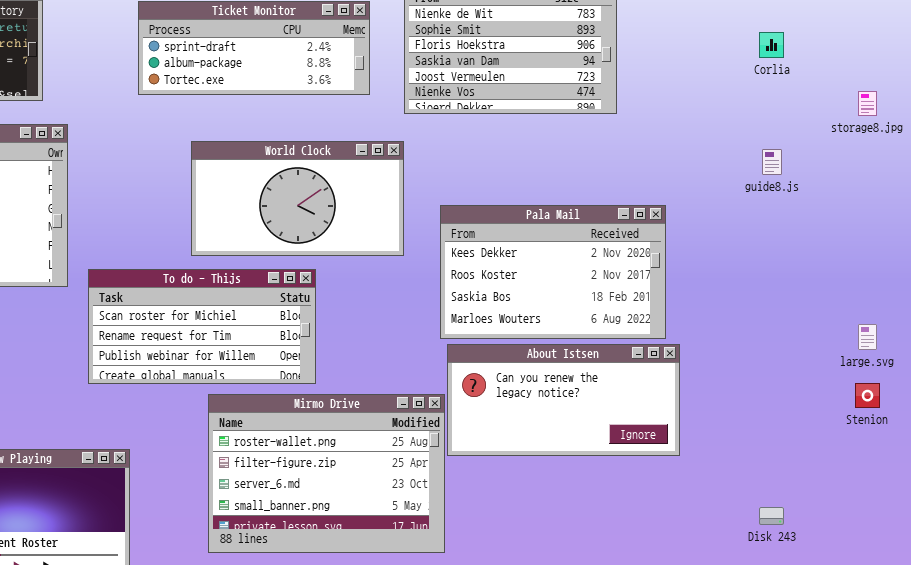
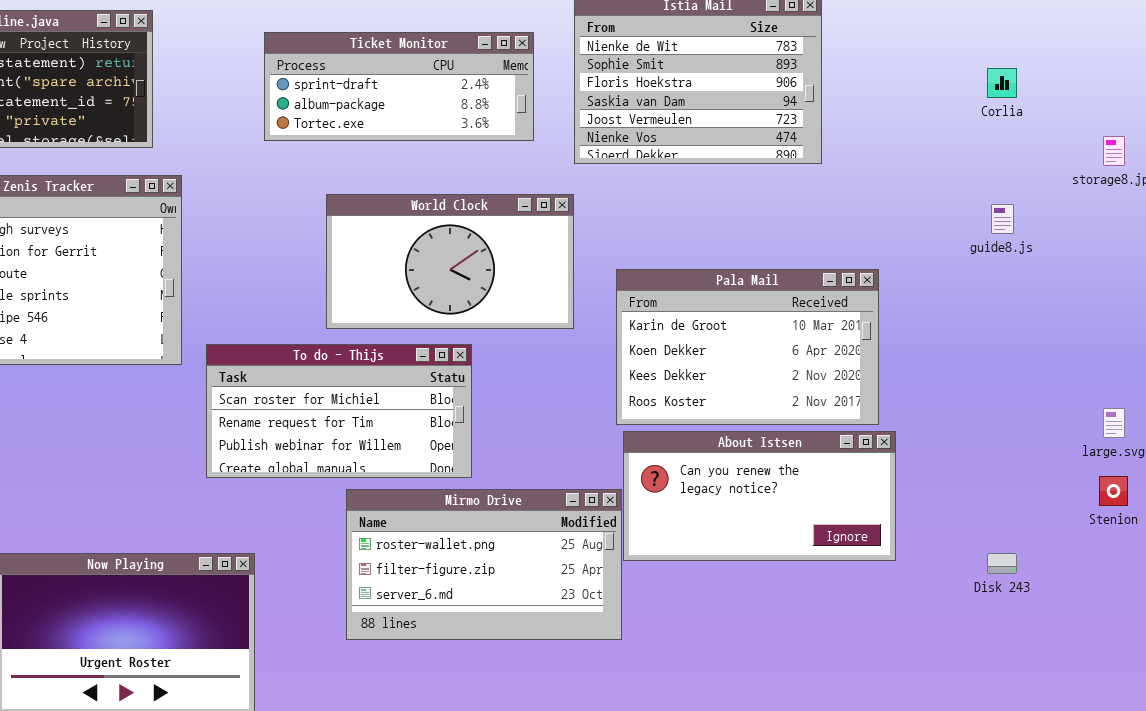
Pala Mail: [440,205,666,339] -> [616,269,879,425], scrolled up 2 rows
Mirmo Drive: [208,394,445,553] -> [346,489,622,640], resized
Disk 243: [759,507,784,525] -> [987,553,1017,574], moved

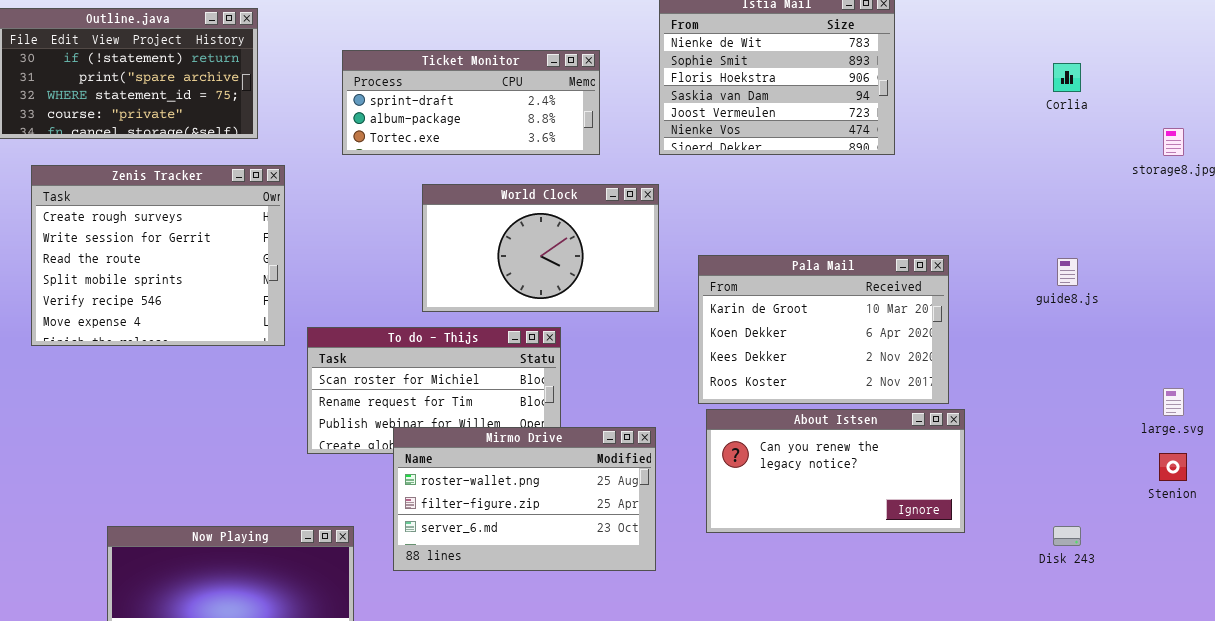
Ticket Monitor: [264,32,534,141] -> [342,50,600,155], moved
guide8.js: [991,204,1014,234] -> [1057,258,1078,286], moved
Mirmo Drive: [346,489,622,640] -> [393,427,656,571], moved

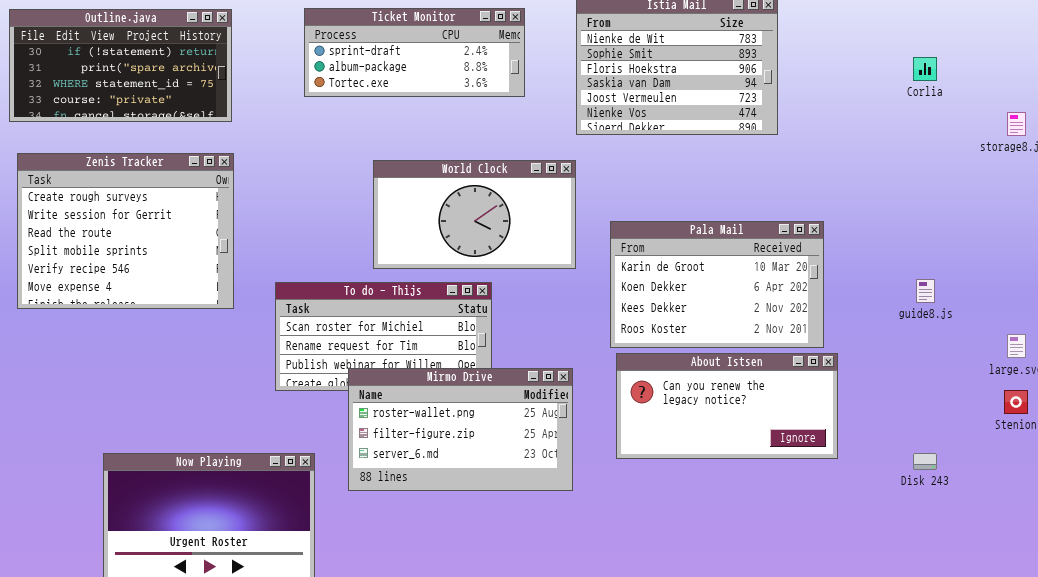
Ticket Monitor: [342,50,600,155] -> [304,8,525,97], moved
Zenis Tracker: [31,165,285,346] -> [17,153,234,309], moved
guide8.js: [1057,258,1078,286] -> [916,279,935,303], moved

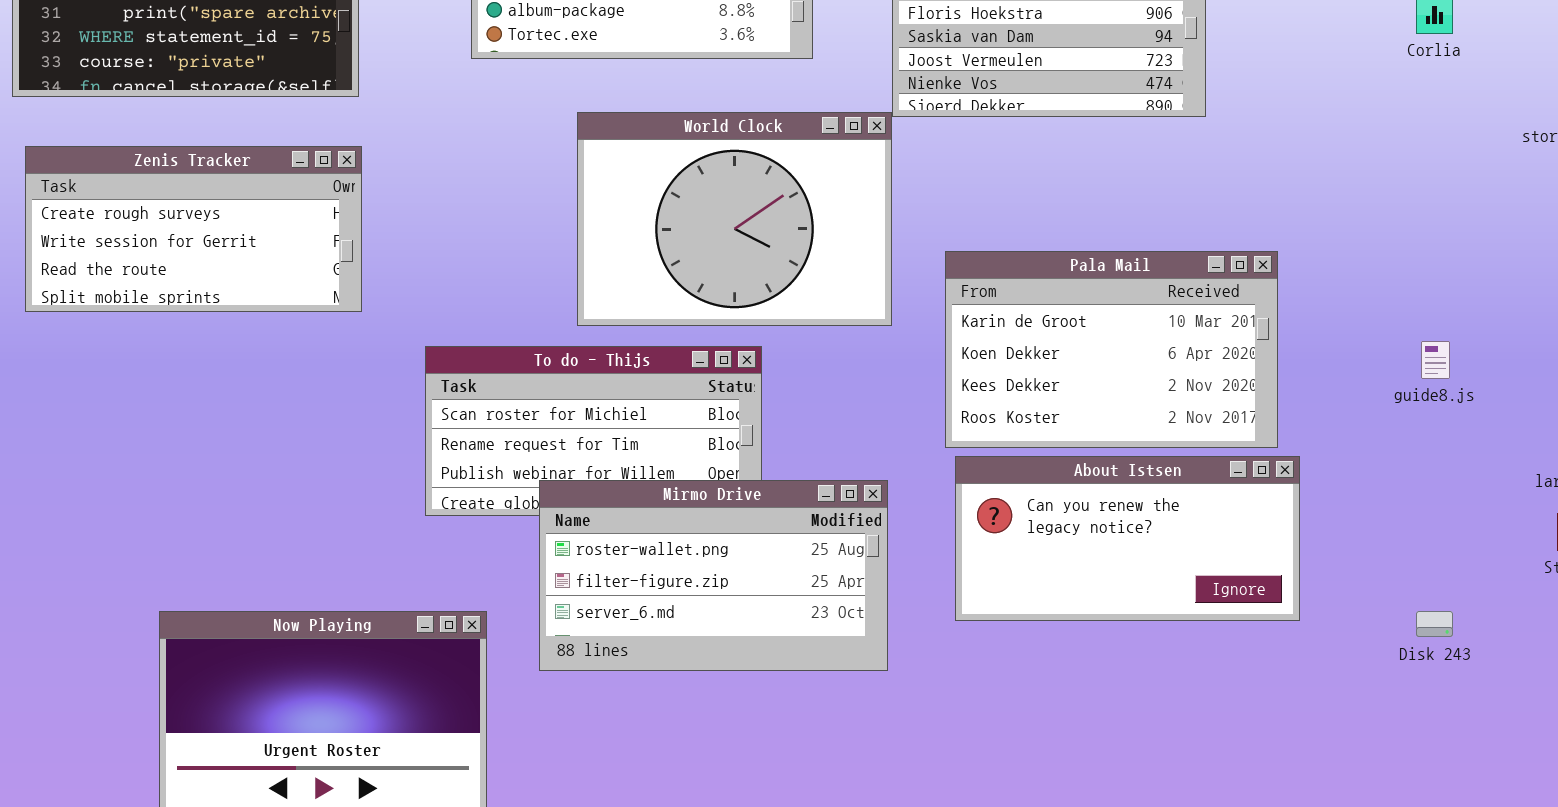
Zenis Tracker: [17,153,234,309] -> [25,146,362,312], resized
World Clock: [373,160,576,269] -> [577,112,892,326], resized

